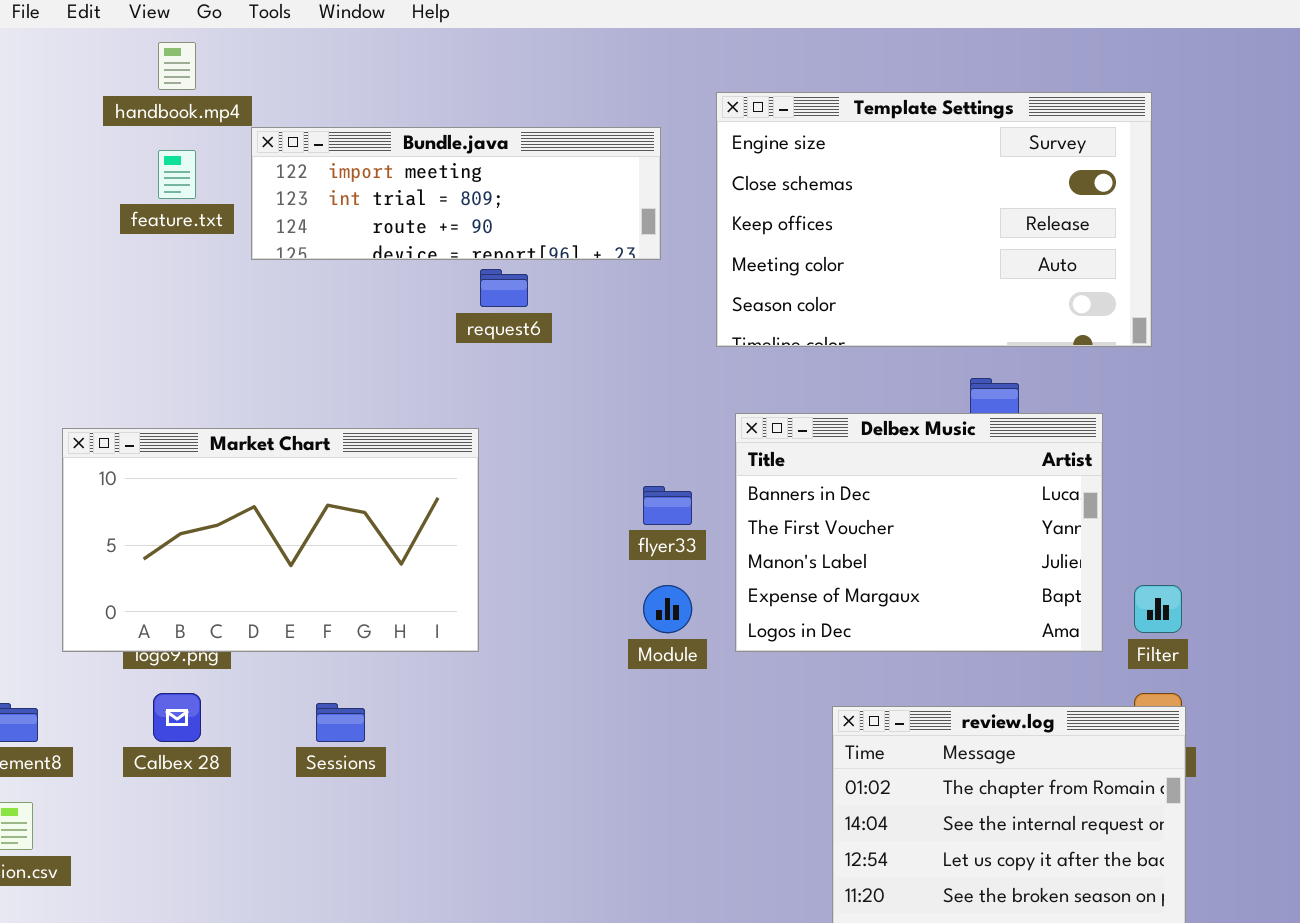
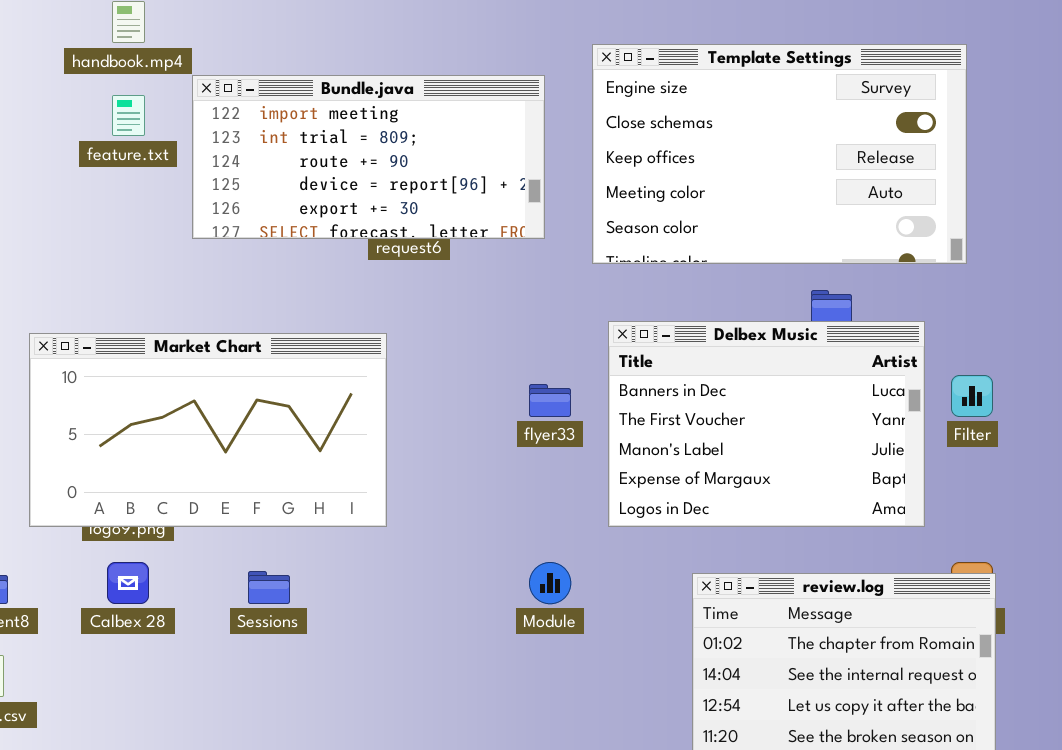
Bundle.java: [251,127,661,260] -> [192,75,545,239], resized
Module: [643,585,692,633] -> [529,562,571,604], moved
Filter: [1134,585,1182,633] -> [951,375,993,417], moved

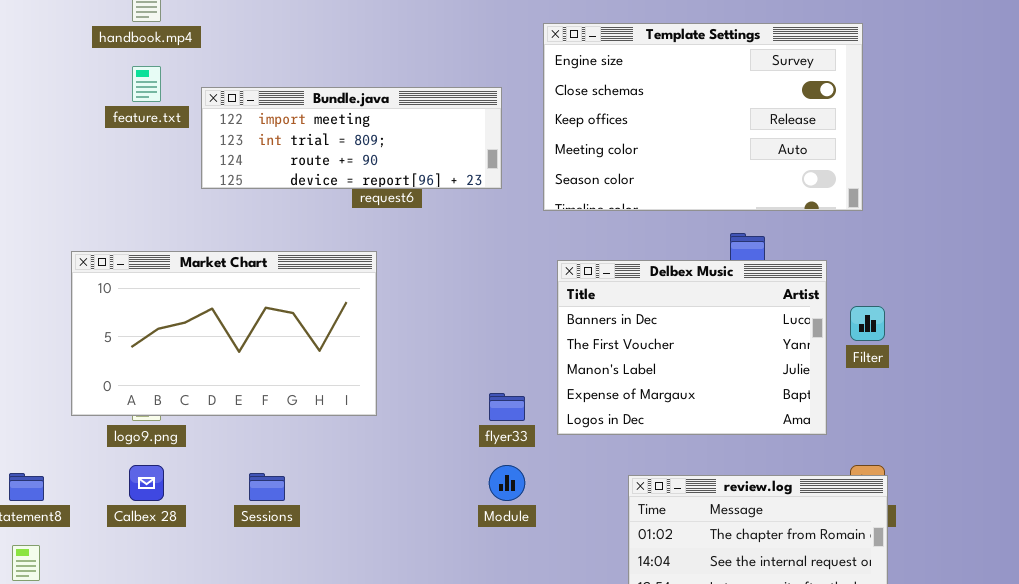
Bundle.java: [192,75,545,239] -> [201,87,502,189], resized
Market Chart: [29,333,387,527] -> [71,251,377,416], moved
flyer33: [529,384,571,417] -> [489,393,525,421], moved

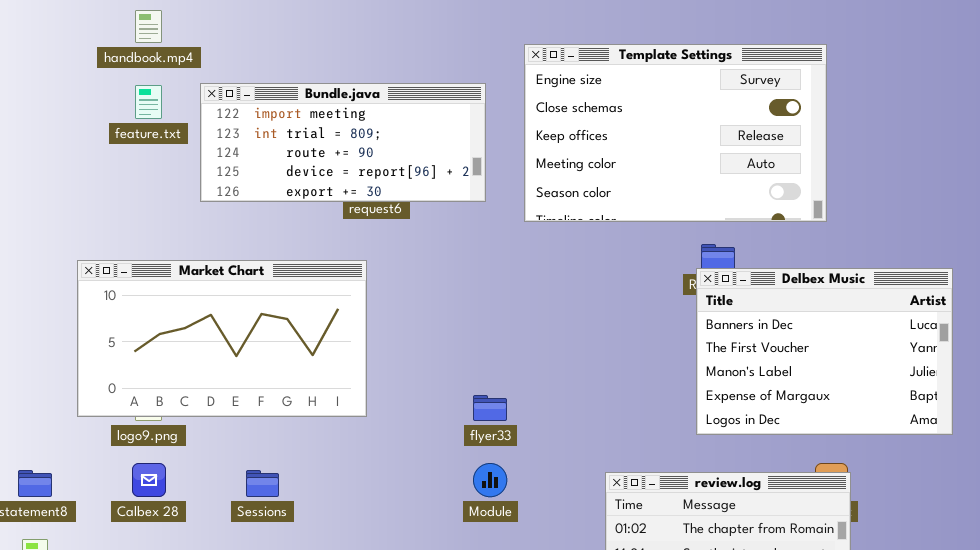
Bundle.java: [201,87,502,189] -> [200,83,486,202], resized
Delbex Music: [557,260,827,435] -> [696,268,953,435], moved

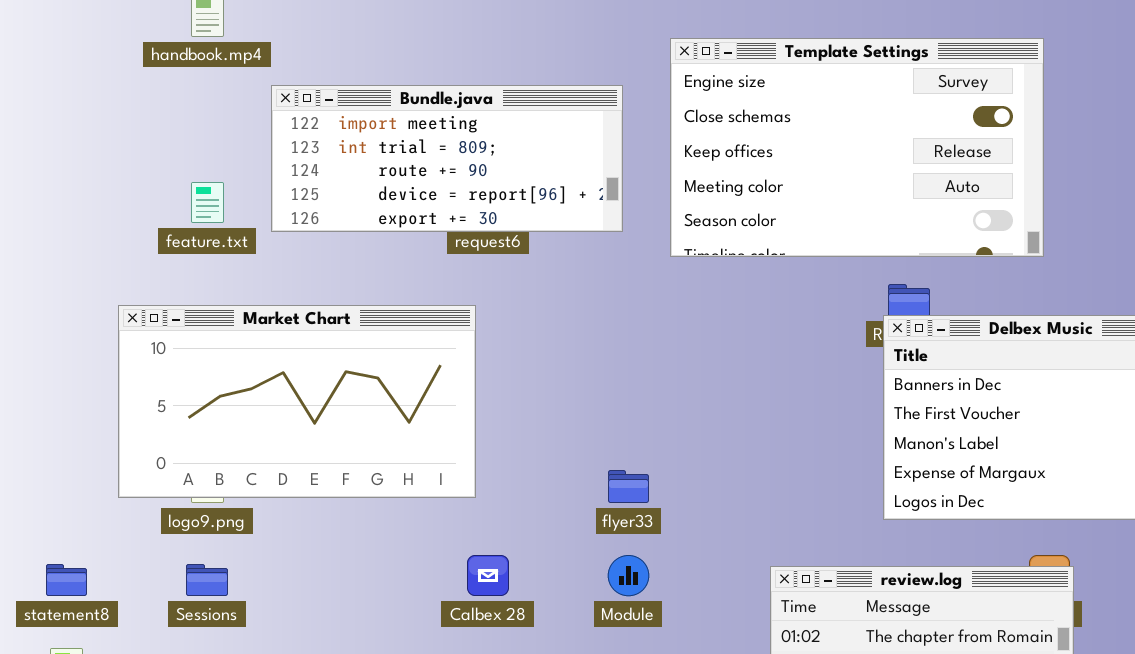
feature.txt: [135,85,162,119] -> [191,182,224,223], moved
Calbex 28: [132,463,166,497] -> [467,555,509,596], moved
Sessions: [246,470,279,497] -> [186,564,228,596], moved

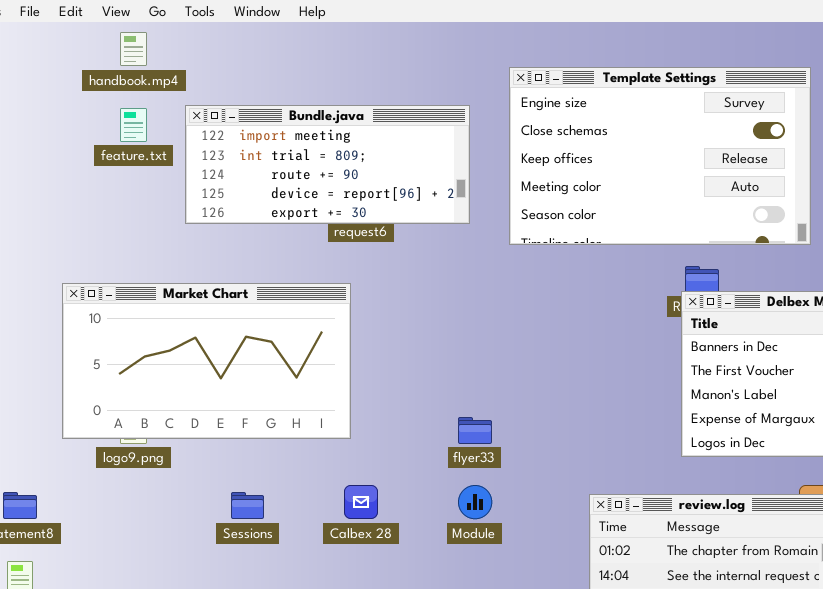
feature.txt: [191,182,224,223] -> [120,108,147,142], moved
Sessions: [186,564,228,596] -> [231,492,264,519], moved

